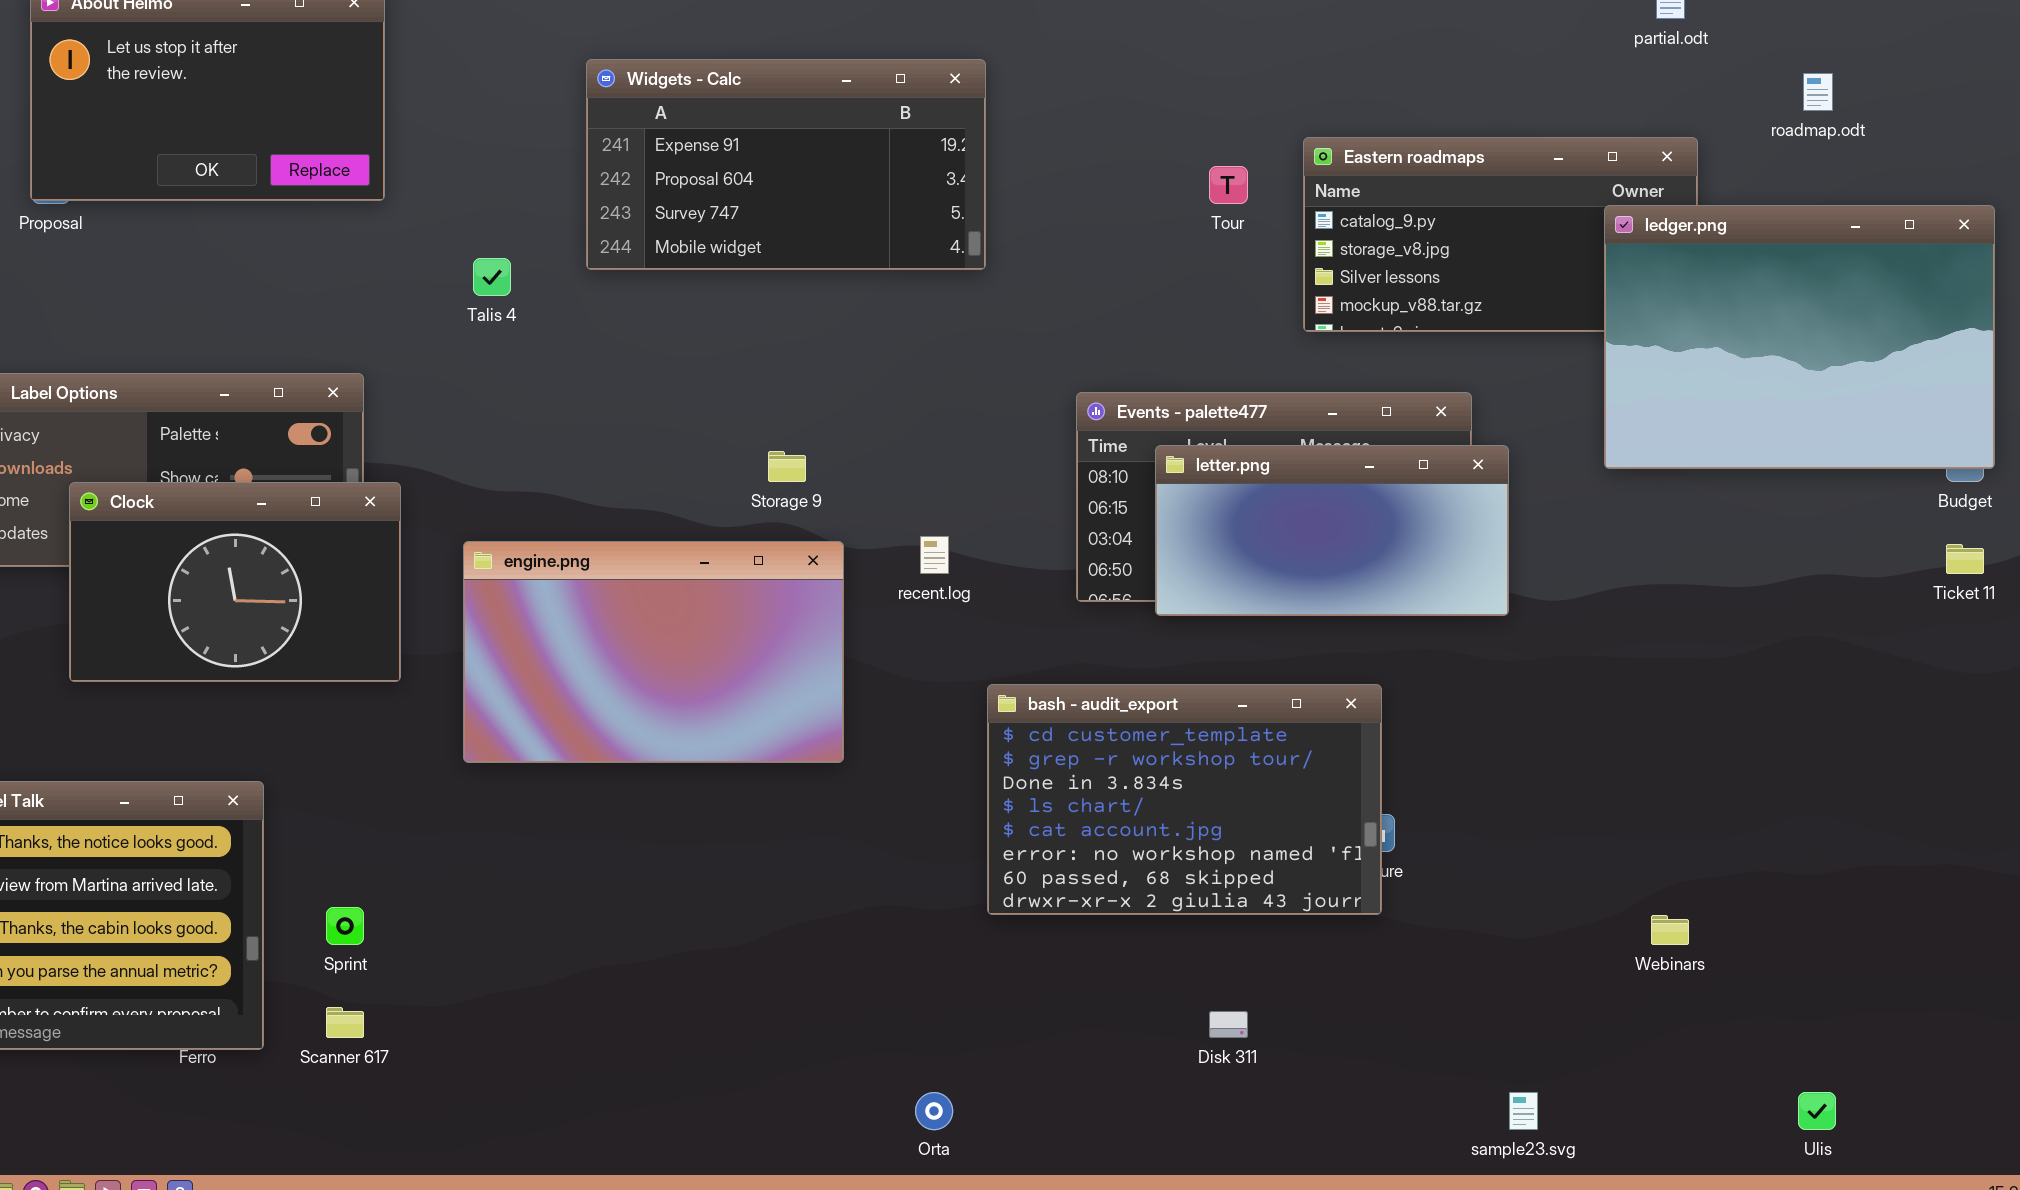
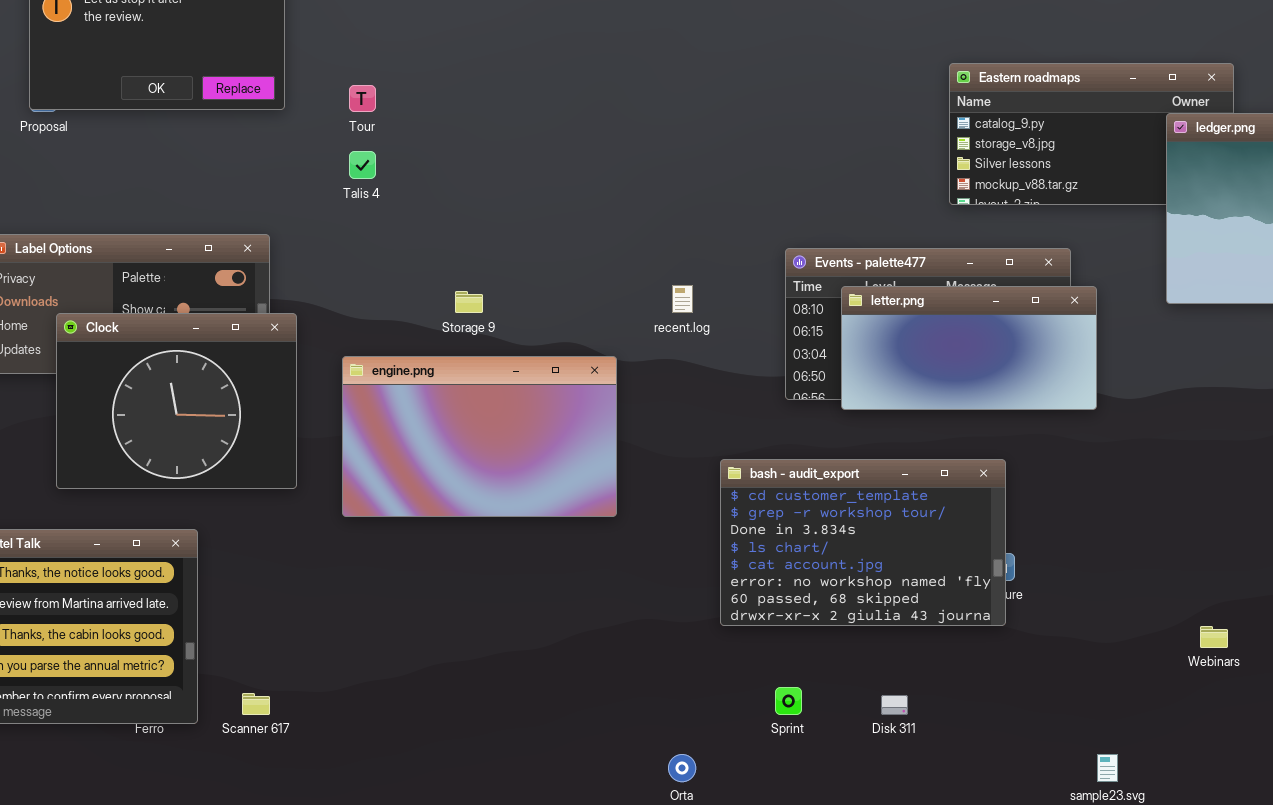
Widgets - Calc: [586,59,986,270] -> none, closed
Tour: [1209,166,1248,204] -> [349,85,376,112], moved
Storage 9: [768,451,806,482] -> [455,291,483,313], moved
Clock: [69,482,401,682] -> [56,313,297,489], resized
recent.log: [920,536,949,574] -> [672,285,693,313], moved
Sprint: [326,907,364,945] -> [775,687,802,715], moved

